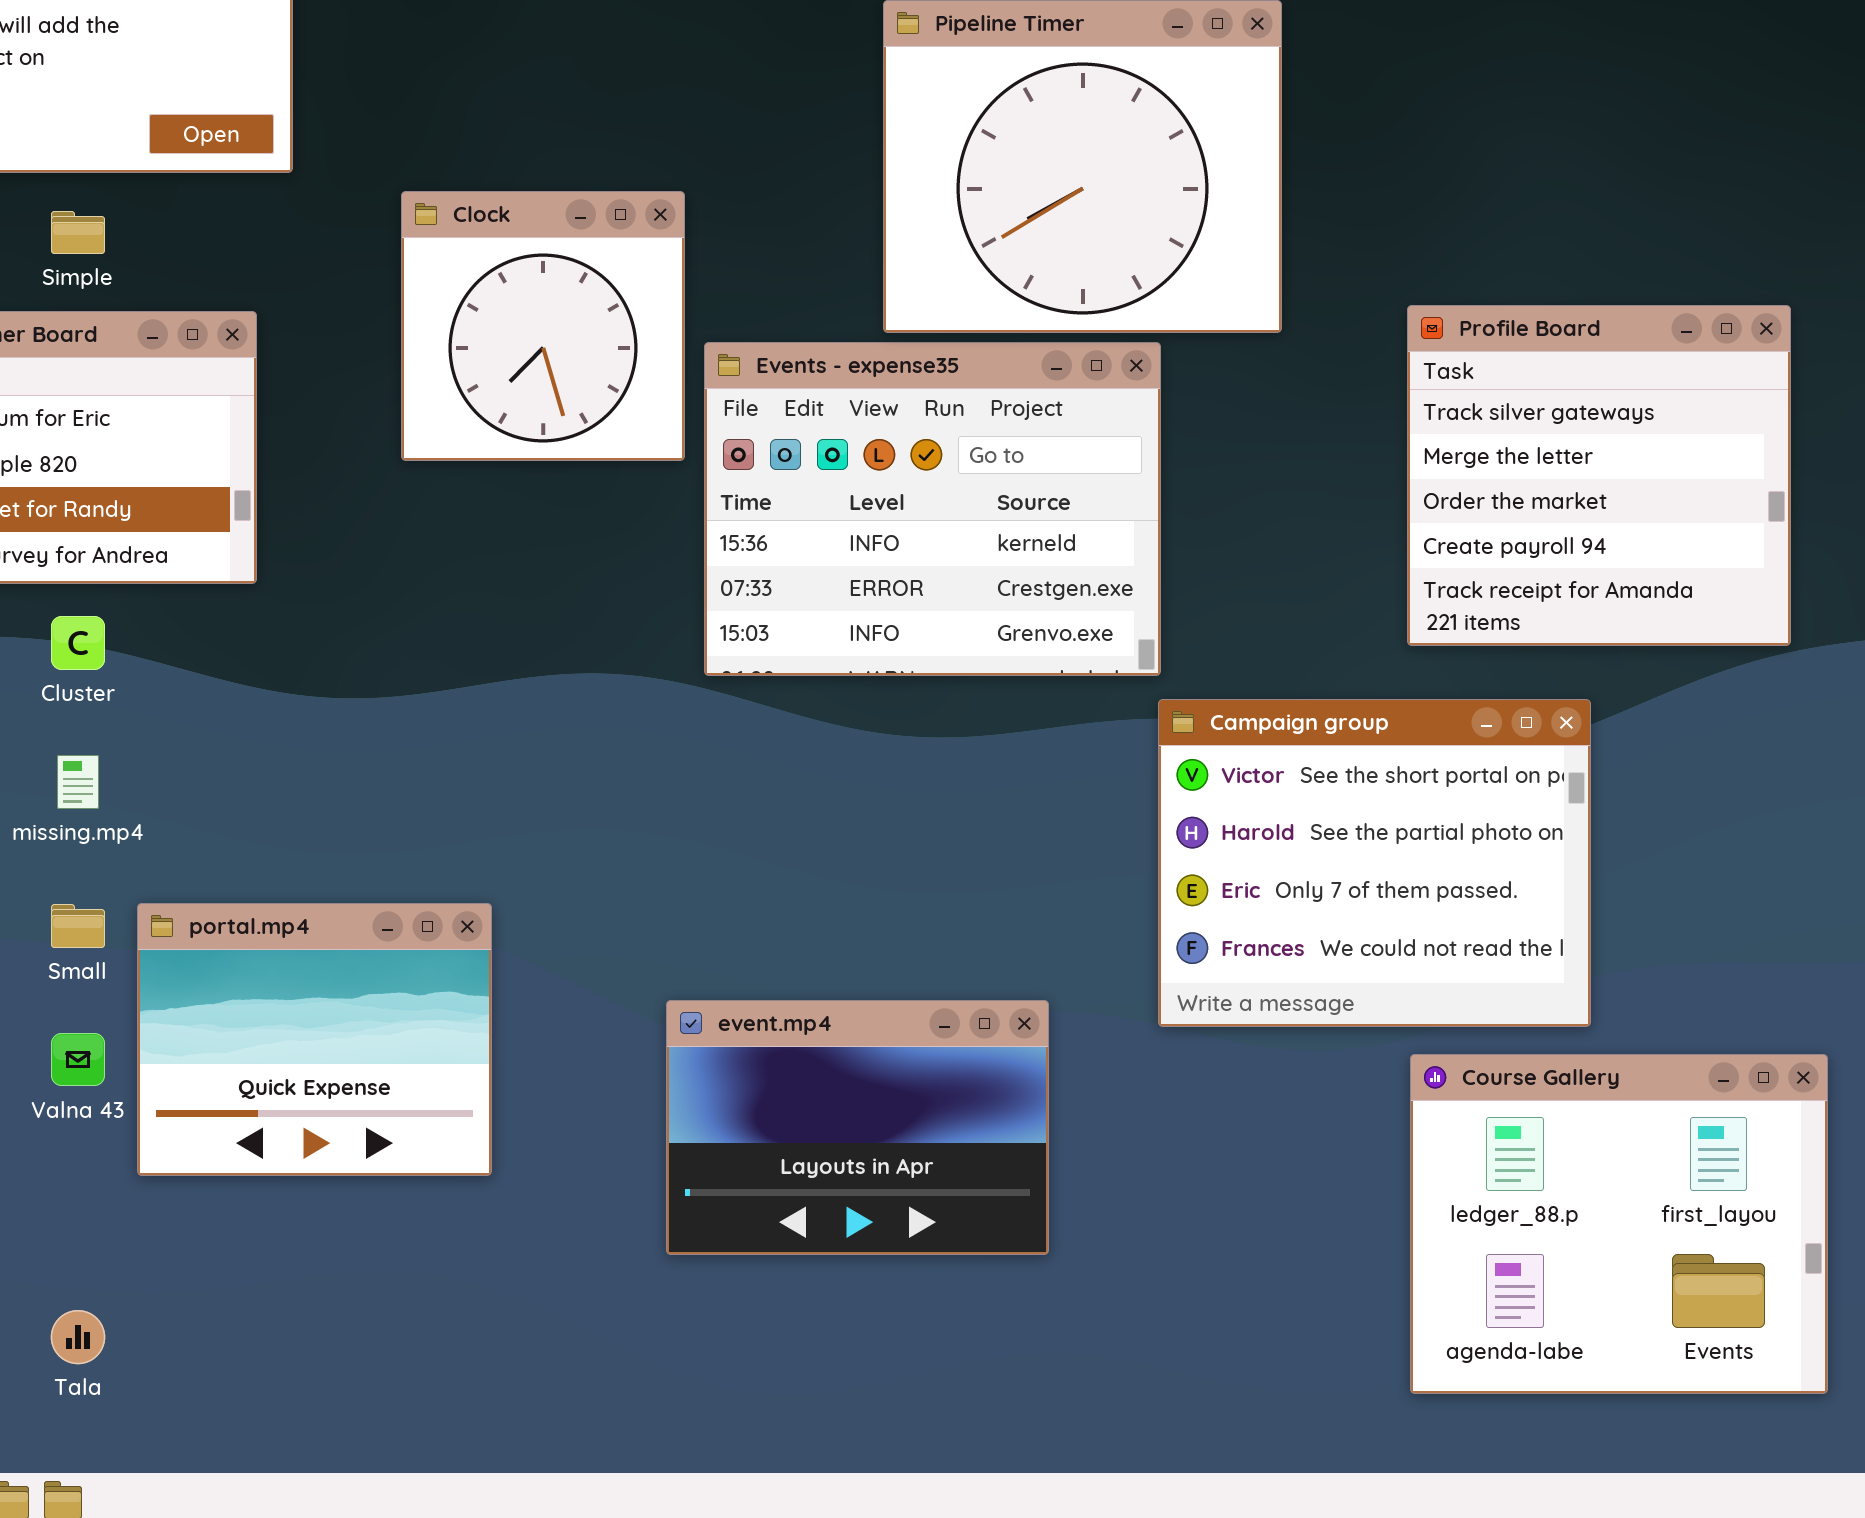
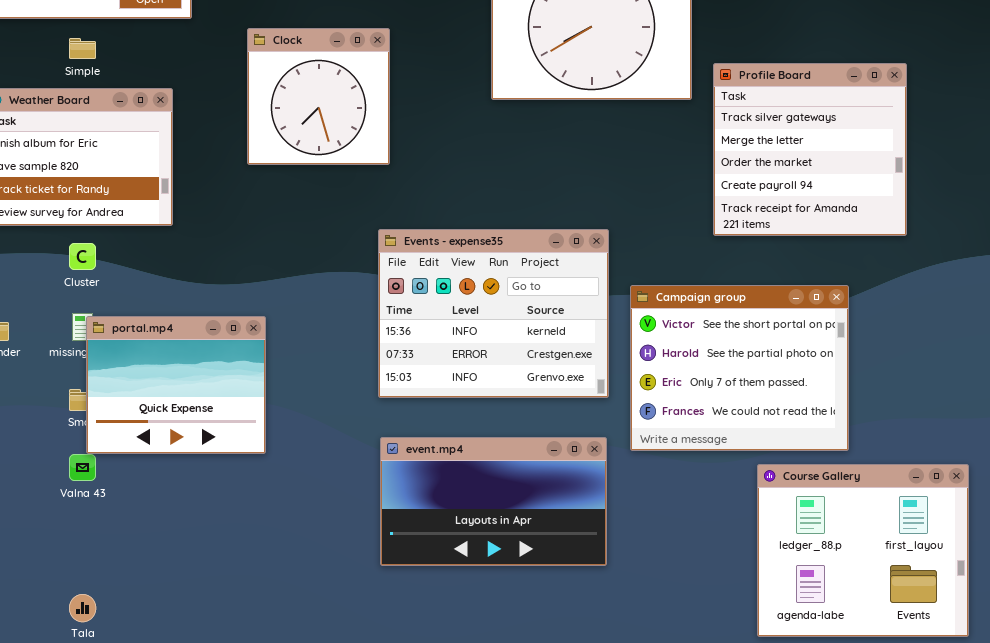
Profile Board: [1407,305,1791,646] -> [713,63,907,236], moved
Events - expense35: [704,342,1161,676] -> [378,229,609,398], moved
portal.mp4: [137,903,492,1176] -> [86,316,266,454], moved
event.mp4: [666,1000,1049,1255] -> [380,437,607,566], resized

